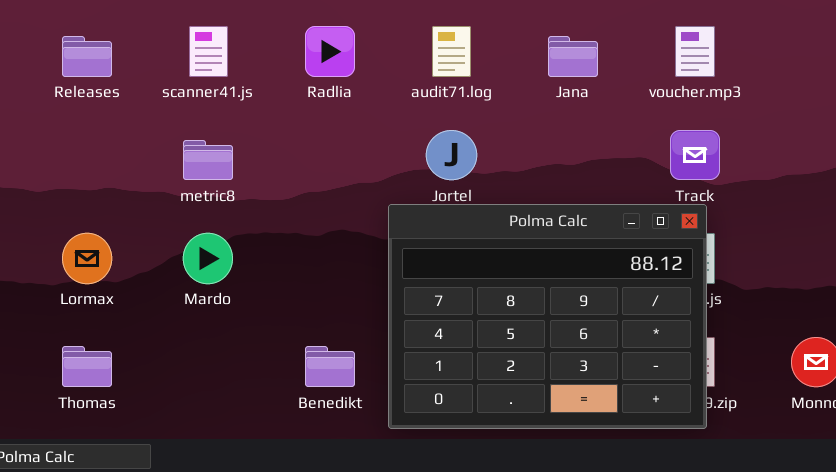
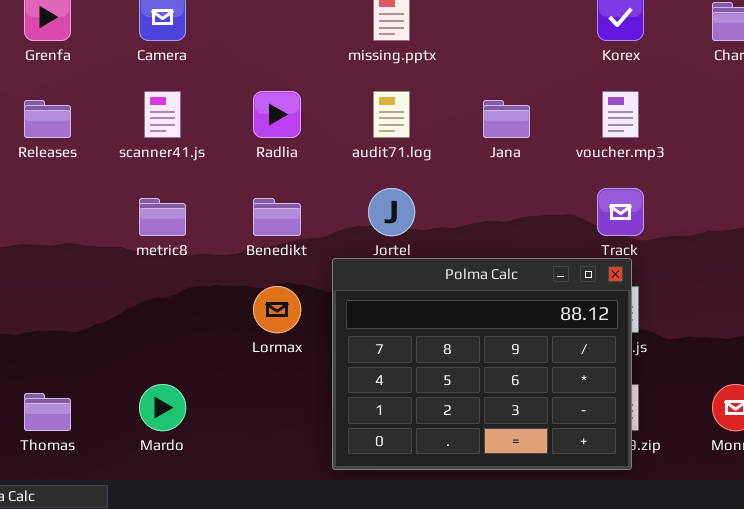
Lormax: [62,233,112,284] -> [253,286,301,333], moved
Mardo: [183,233,233,284] -> [139,384,186,431], moved
Benedikt: [305,346,355,387] -> [253,198,301,236], moved

